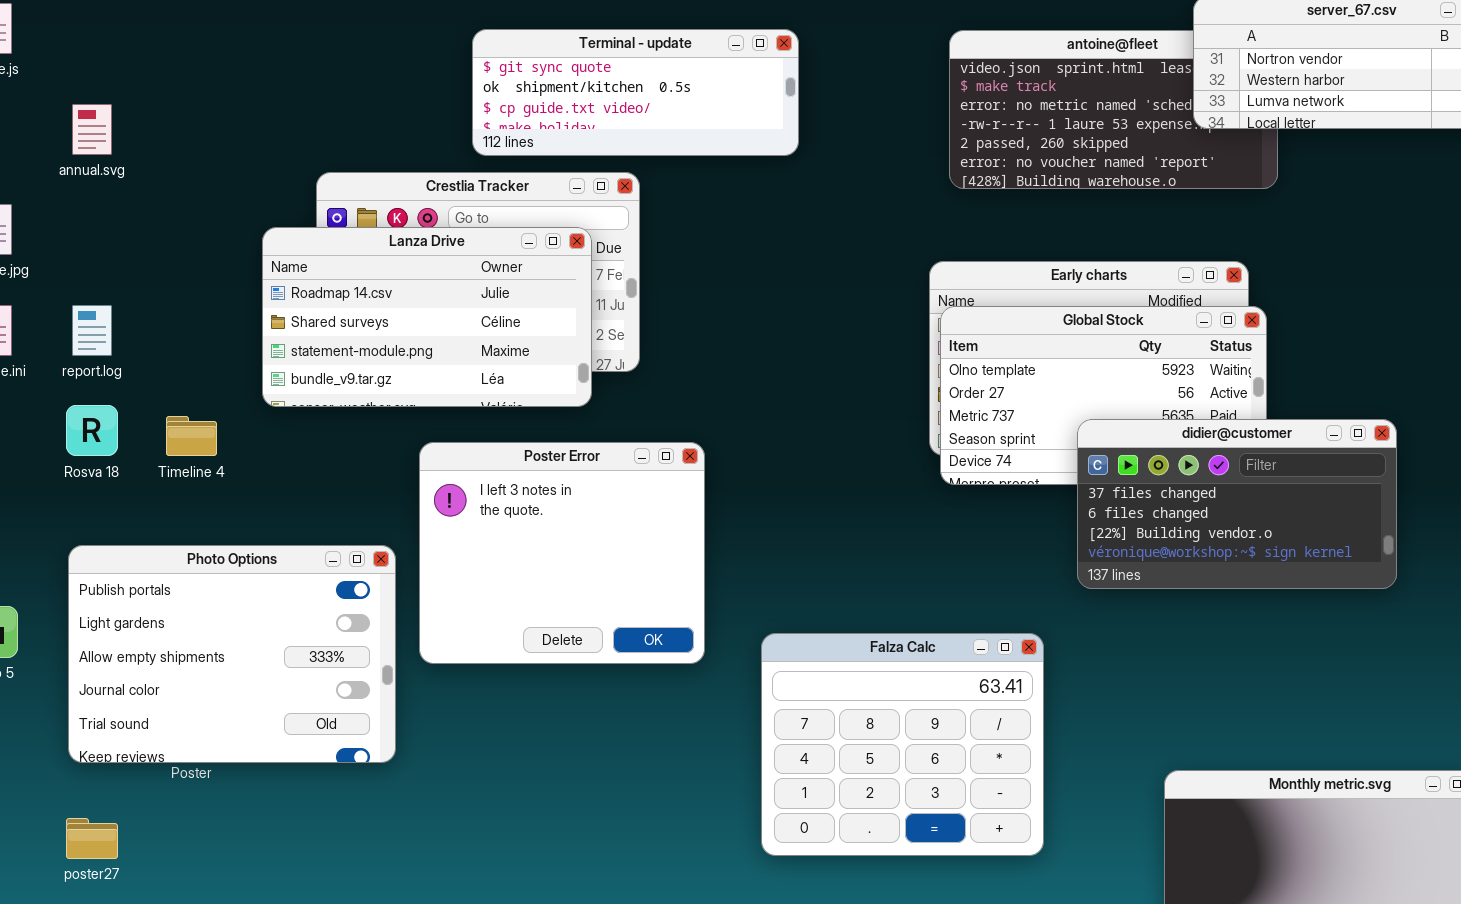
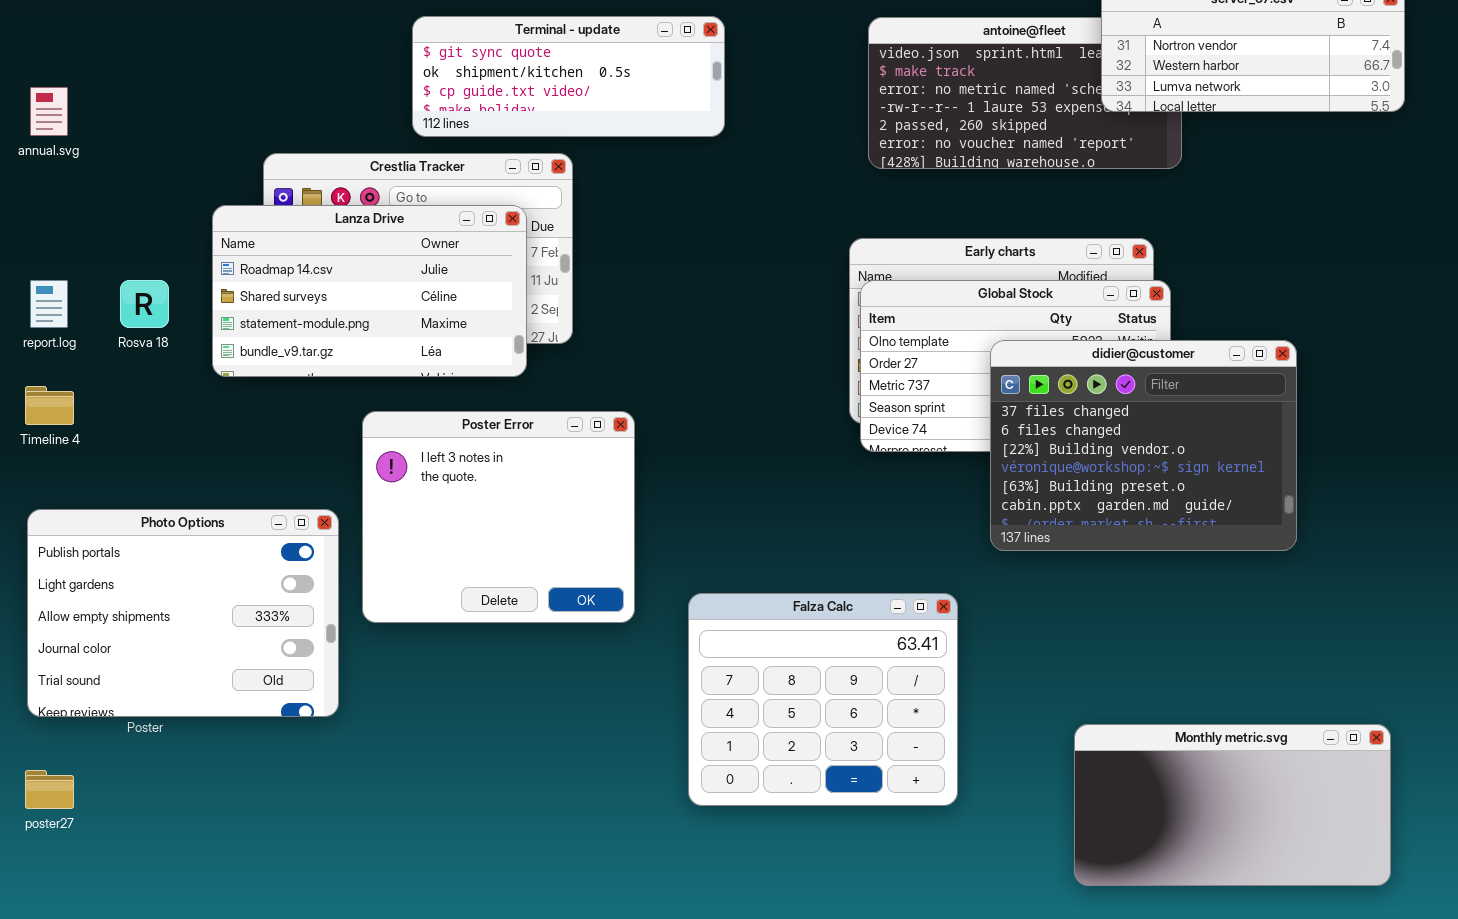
Rosva 18: [66,405,118,456] -> [120,280,169,328], moved
Timeline 4: [166,416,217,456] -> [25,386,74,425], moved
didier@customer: [1077,419,1397,589] -> [990,340,1297,551], resized

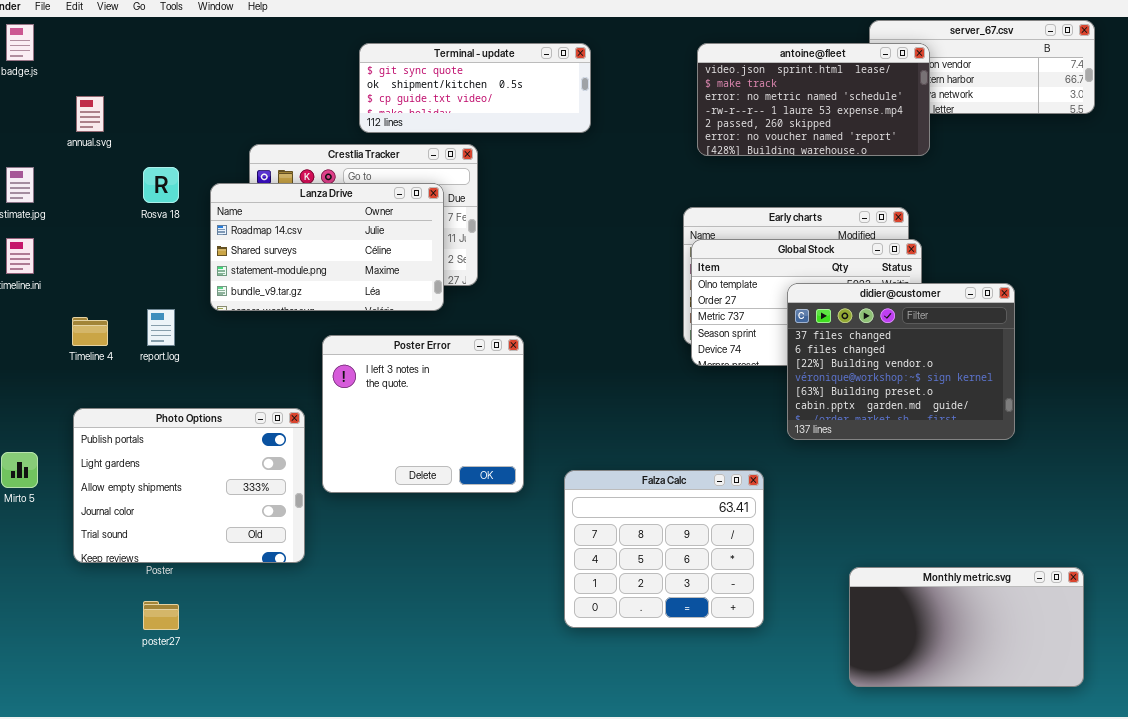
antoine@fleet: [868,17,1182,169] -> [697,43,930,156], raised
report.log: [30,280,68,328] -> [147,309,175,346], moved
Rosva 18: [120,280,169,328] -> [143,167,179,203], moved
poster27: [25,770,74,809] -> [143,601,179,630], moved

